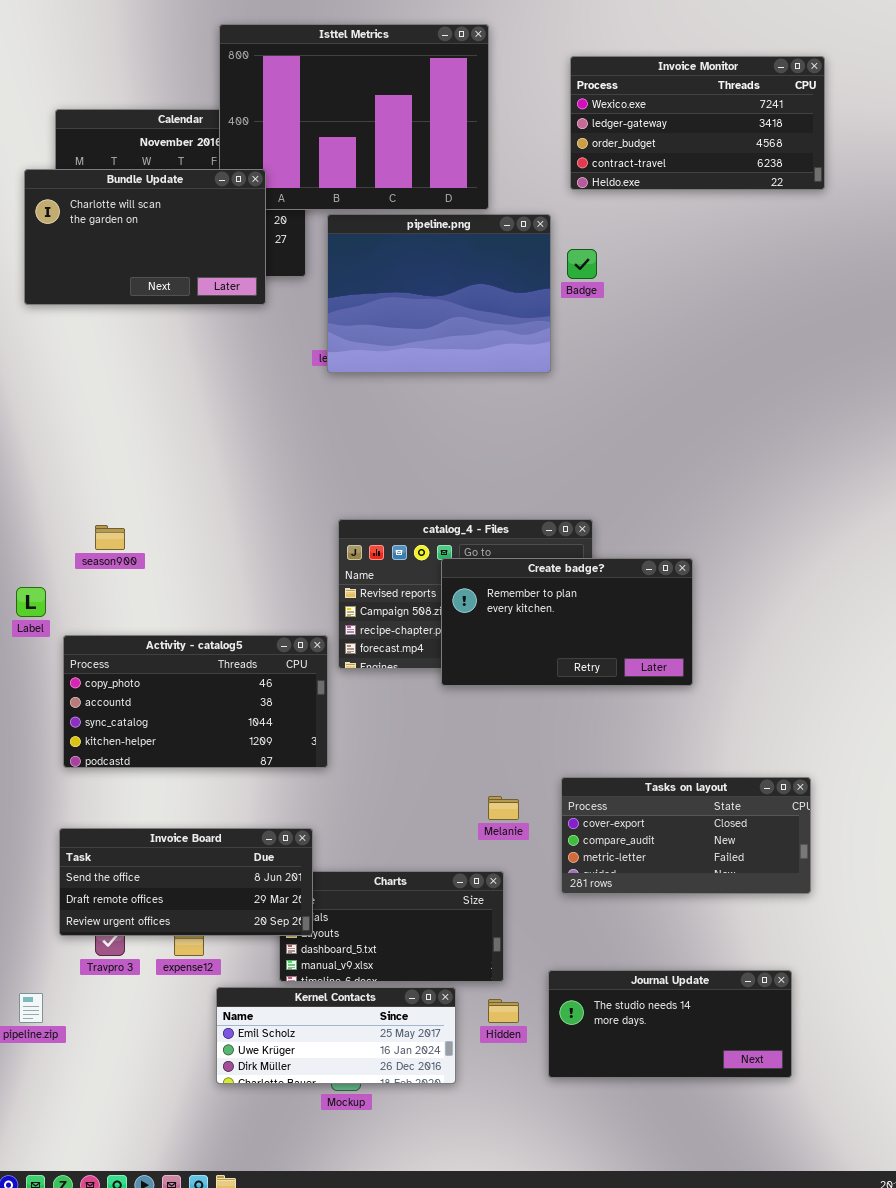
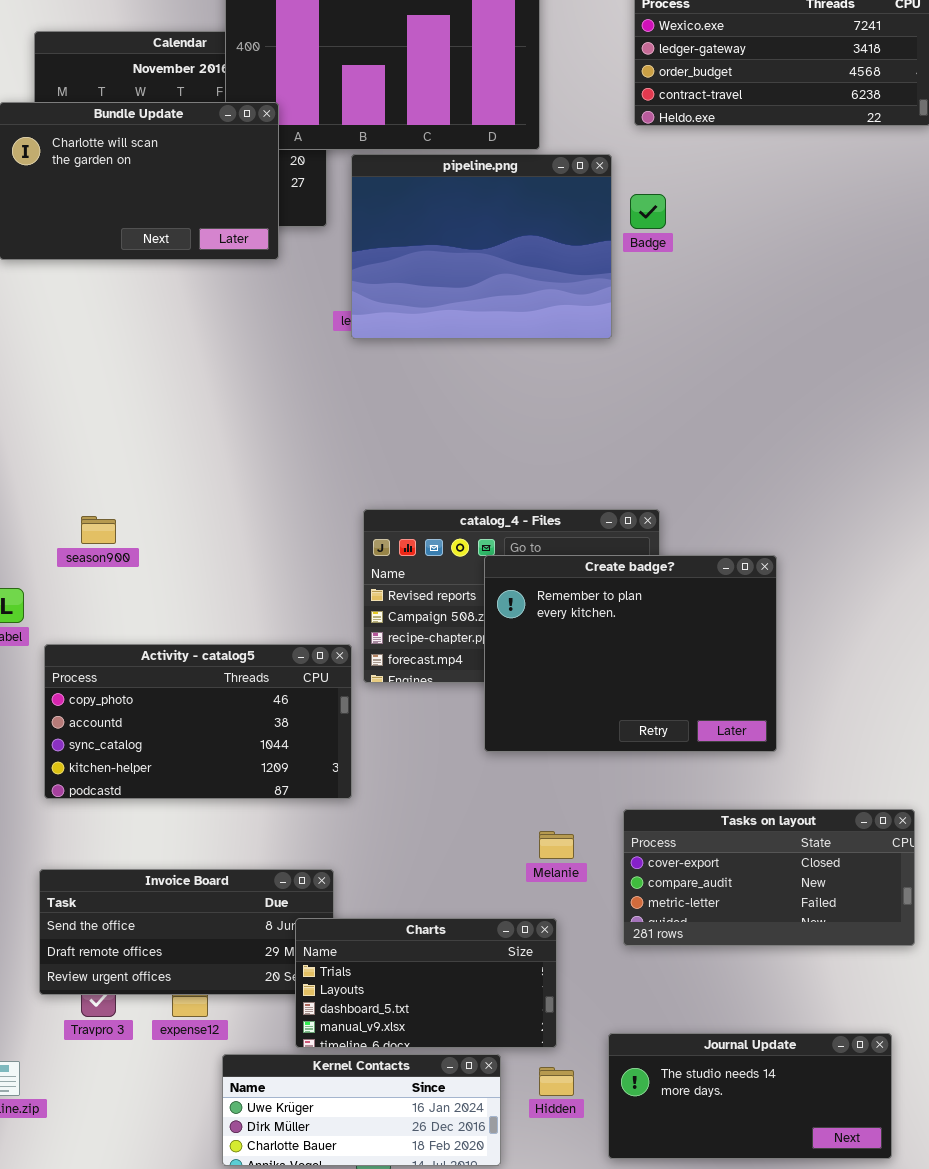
Create badge?: [441,558,693,686] -> [484,555,777,752], resized
Charts: [279,871,504,982] -> [295,918,557,1048], raised
Kernel Contacts: [216,987,456,1084] -> [222,1054,501,1166], scrolled down 1 row

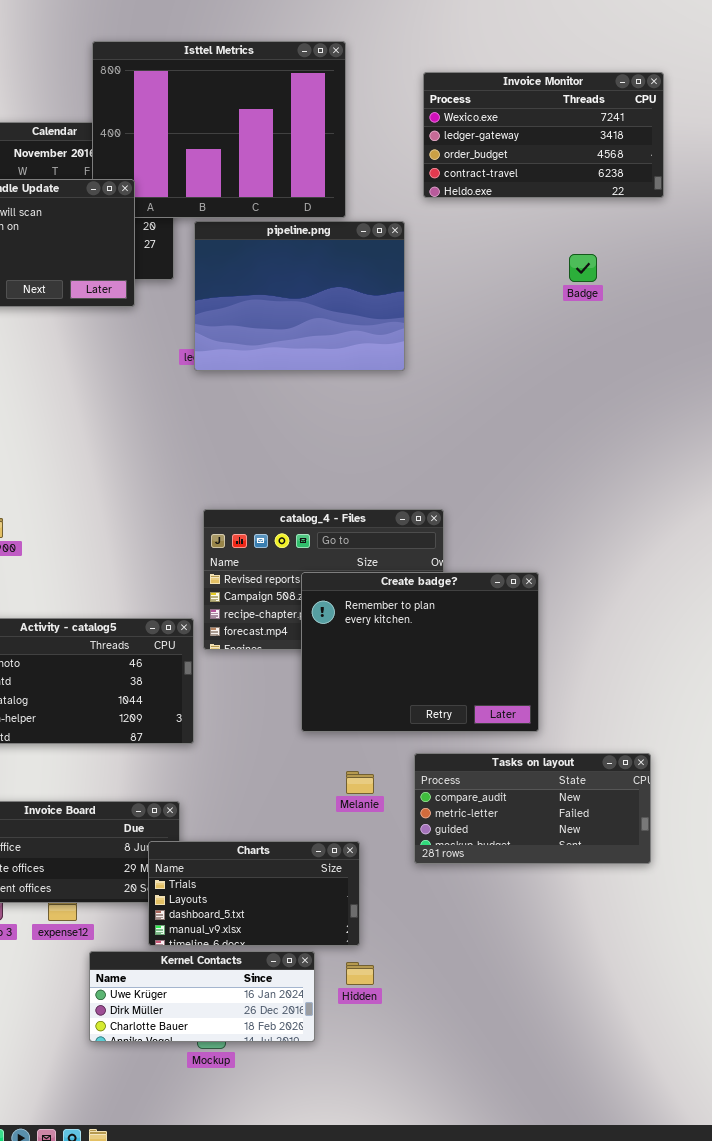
Badge: [630,194,666,229] -> [569,254,597,282], moved
Create badge?: [484,555,777,752] -> [301,572,539,732], moved
Tasks on layout: [623,809,915,946] -> [414,753,651,864], scrolled down 1 row
Journal Update: [608,1033,892,1159] -> none, closed

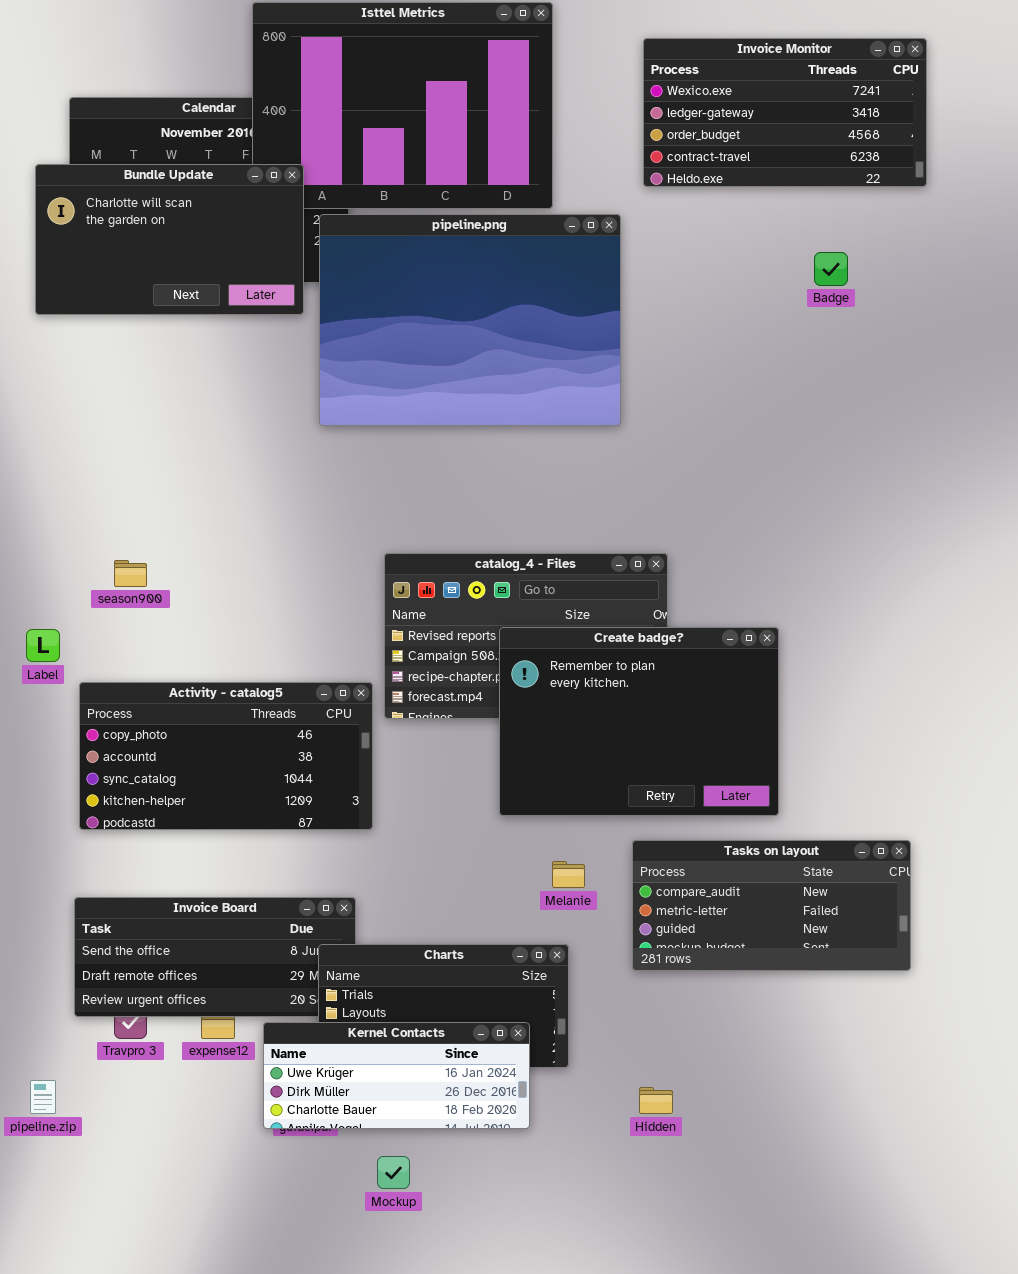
pipeline.png: [194,221,405,371] -> [319,214,621,426], resized
Kernel Contacts: [89,951,315,1042] -> [263,1022,530,1129], moved
Hidden: [346,962,374,985] -> [639,1087,673,1114], moved

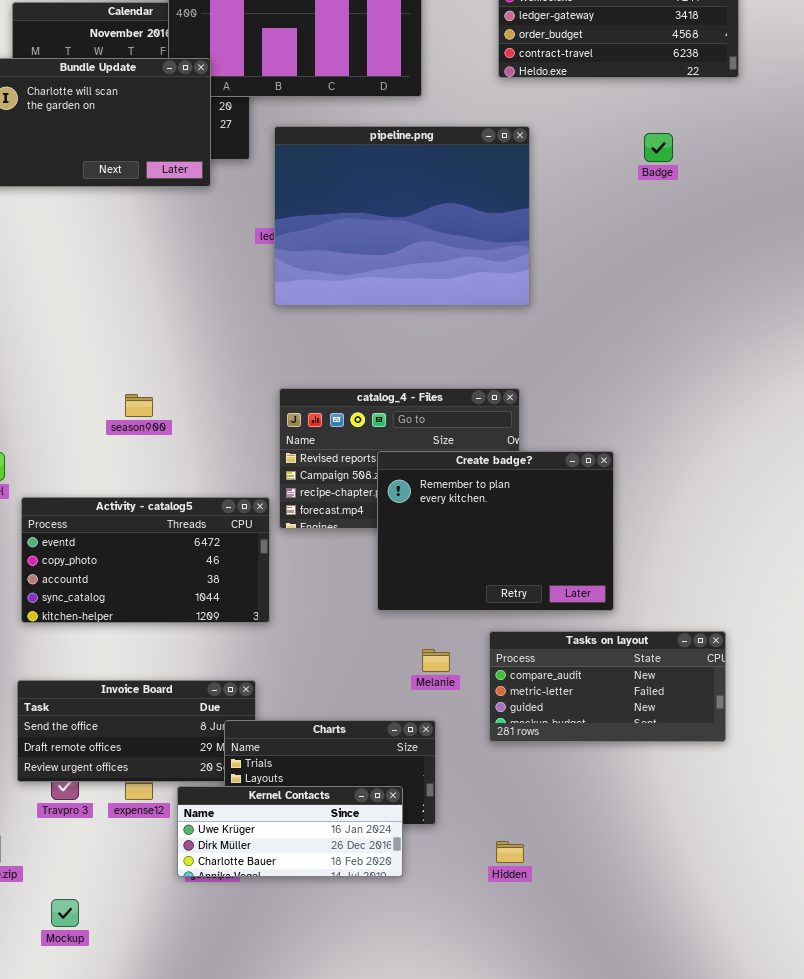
pipeline.png: [319,214,621,426] -> [274,126,530,306], moved
season900: [114,560,147,587] -> [125,394,153,417], moved
Activity - catalog5: [79,682,373,830] -> [21,497,270,623], scrolled up 1 row
Mockup: [377,1156,410,1189] -> [51,899,79,927], moved

